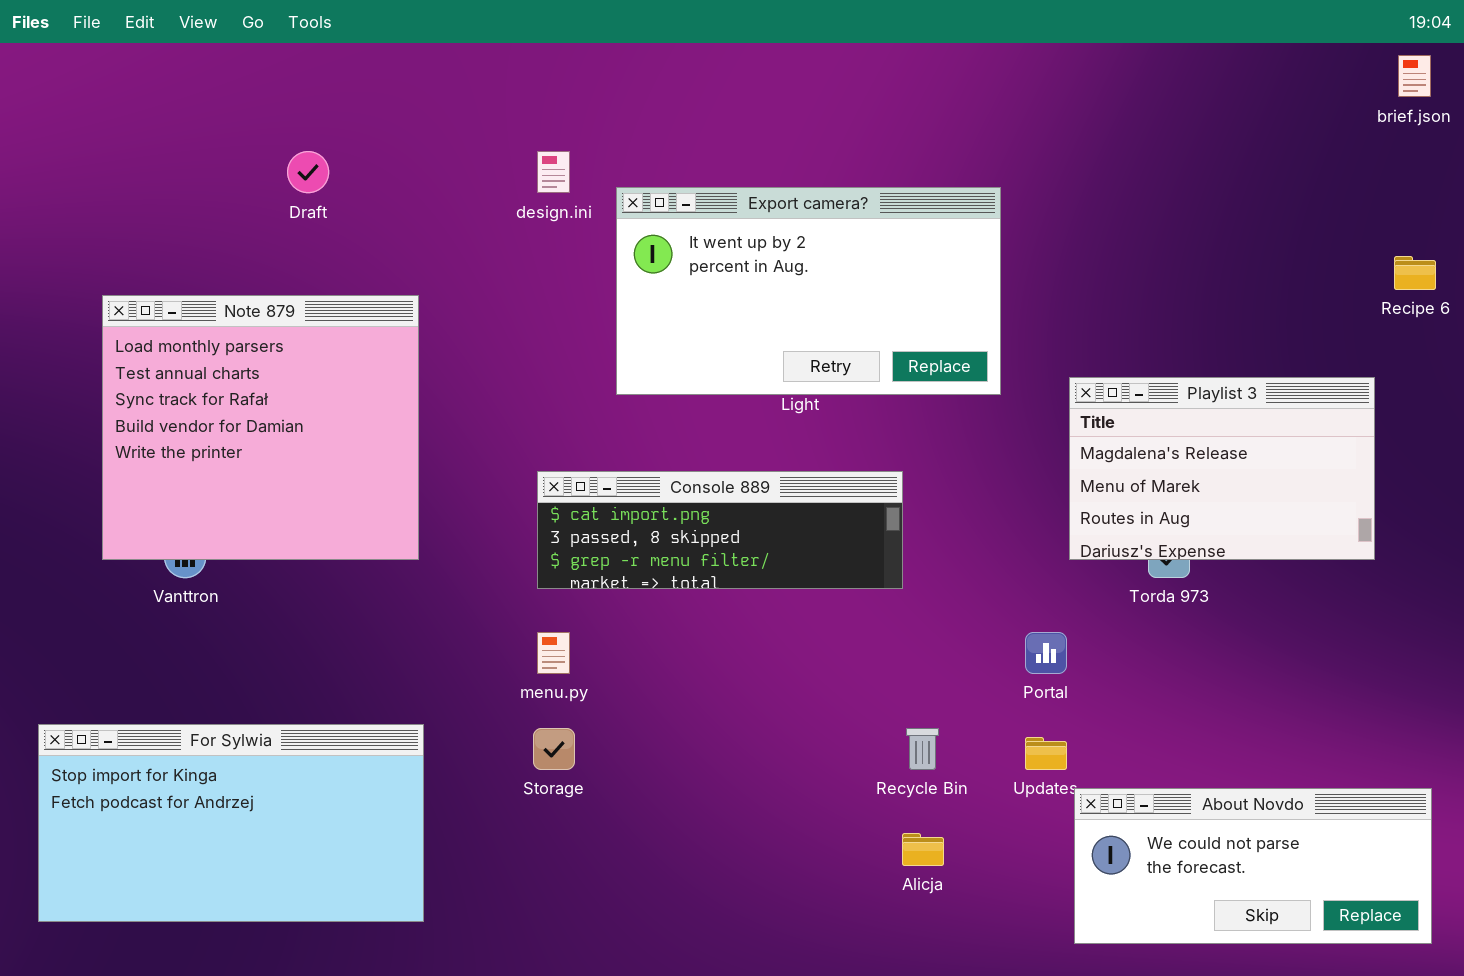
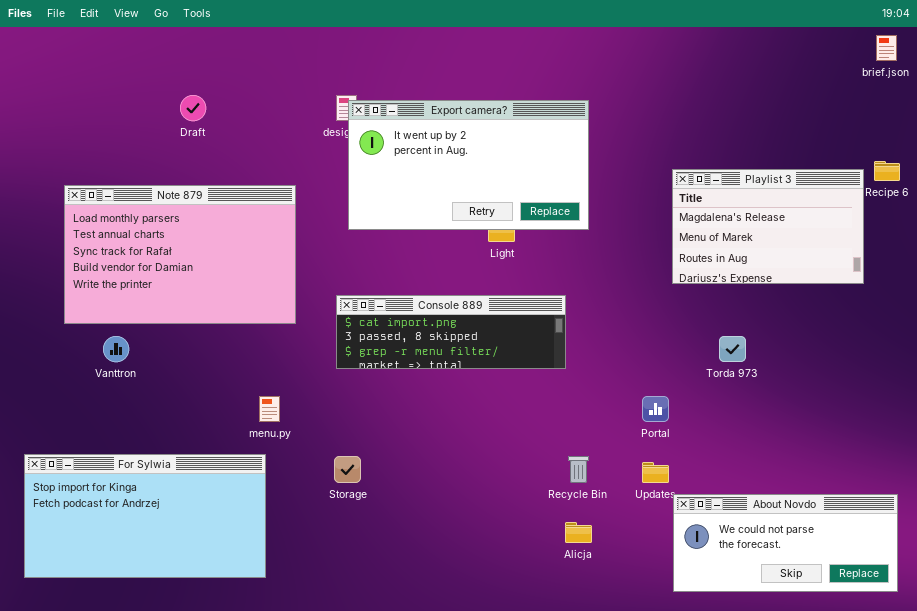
Export camera?: [616,187,1001,395] -> [348,100,589,230], moved
Note 879: [102,295,419,560] -> [64,185,296,324], resized
Playlist 3: [1069,377,1375,560] -> [672,169,864,284], moved
menu.py: [537,632,570,674] -> [259,396,280,422], moved

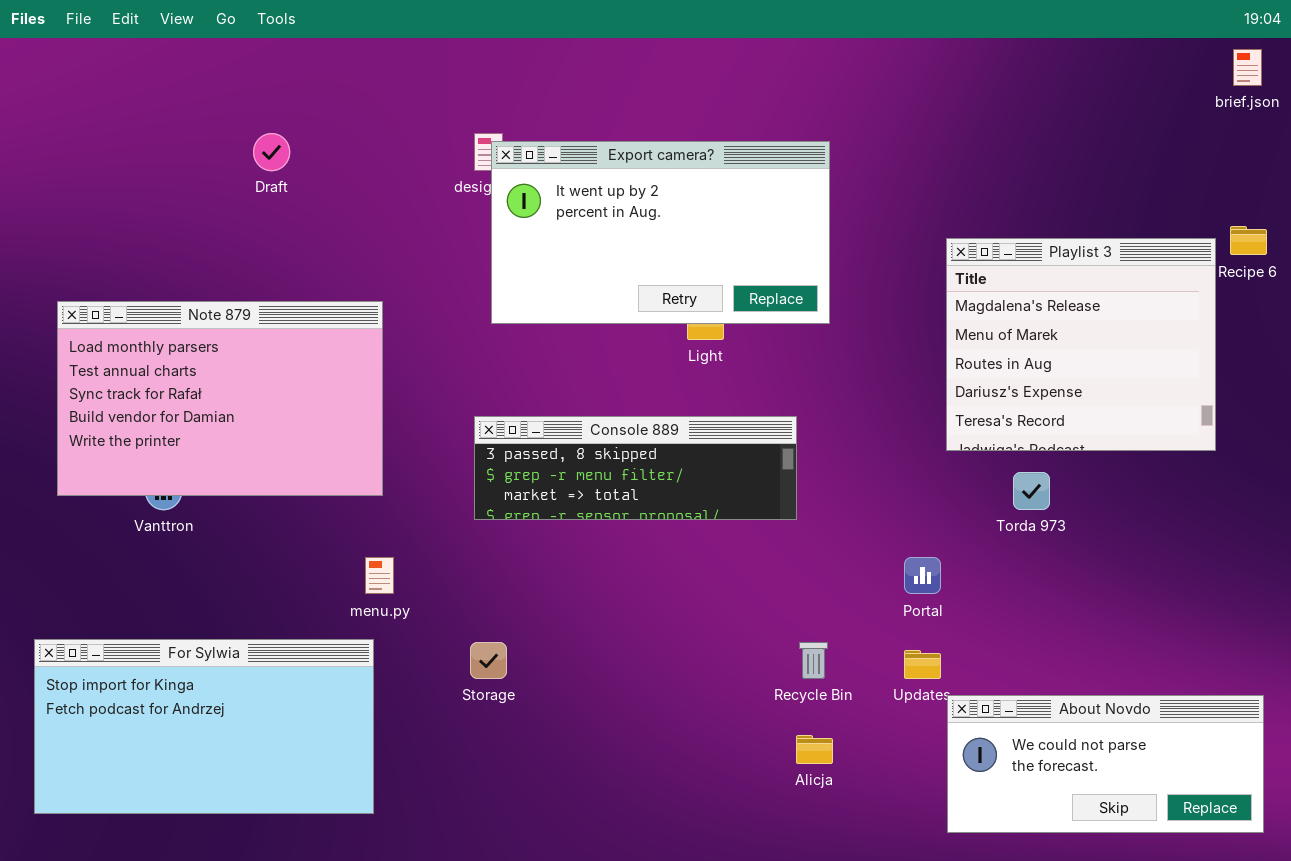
Playlist 3: [672,169,864,284] -> [946,238,1216,451], resized
Note 879: [64,185,296,324] -> [57,301,383,496], moved
Console 889: [336,295,566,369] -> [474,416,797,520], scrolled down 1 row

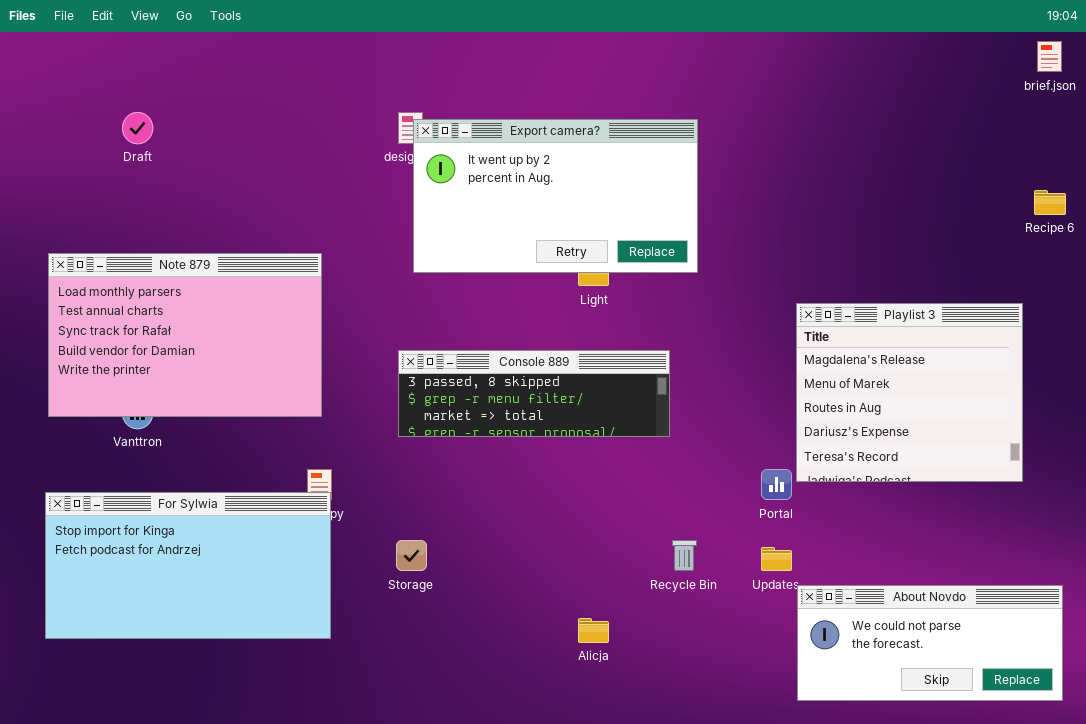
Draft: [253,133,290,171] -> [122,112,153,144], moved
Playlist 3: [946,238,1216,451] -> [796,303,1023,482], moved
For Sylwia: [34,639,374,814] -> [45,492,331,639], moved
Alicja: [796,735,833,764] -> [578,618,609,643], moved

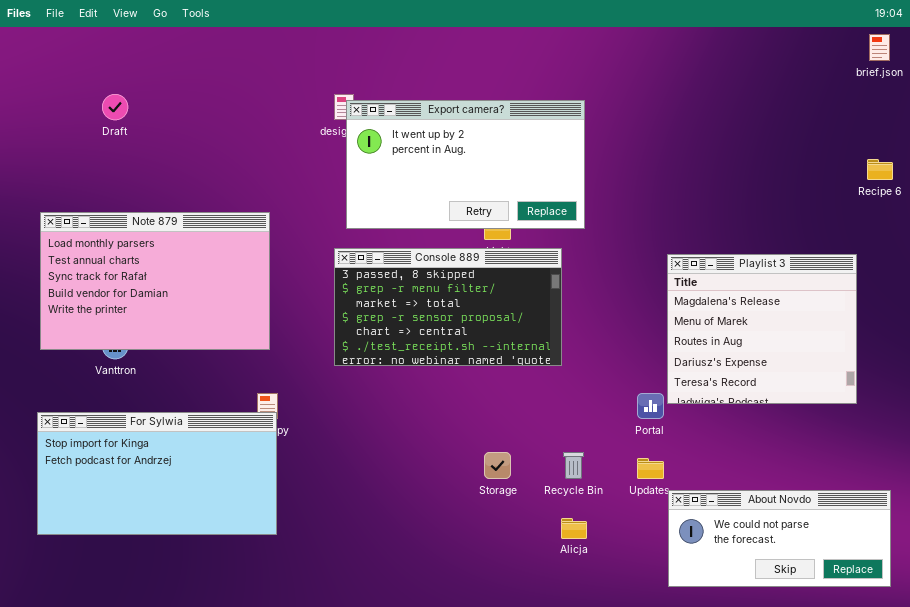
Console 889: [398,350,670,437] -> [334,248,562,366], resized
Storage: [396,540,427,571] -> [484,452,511,479], moved
Alicja: [578,618,609,643] -> [561,518,587,539], moved

